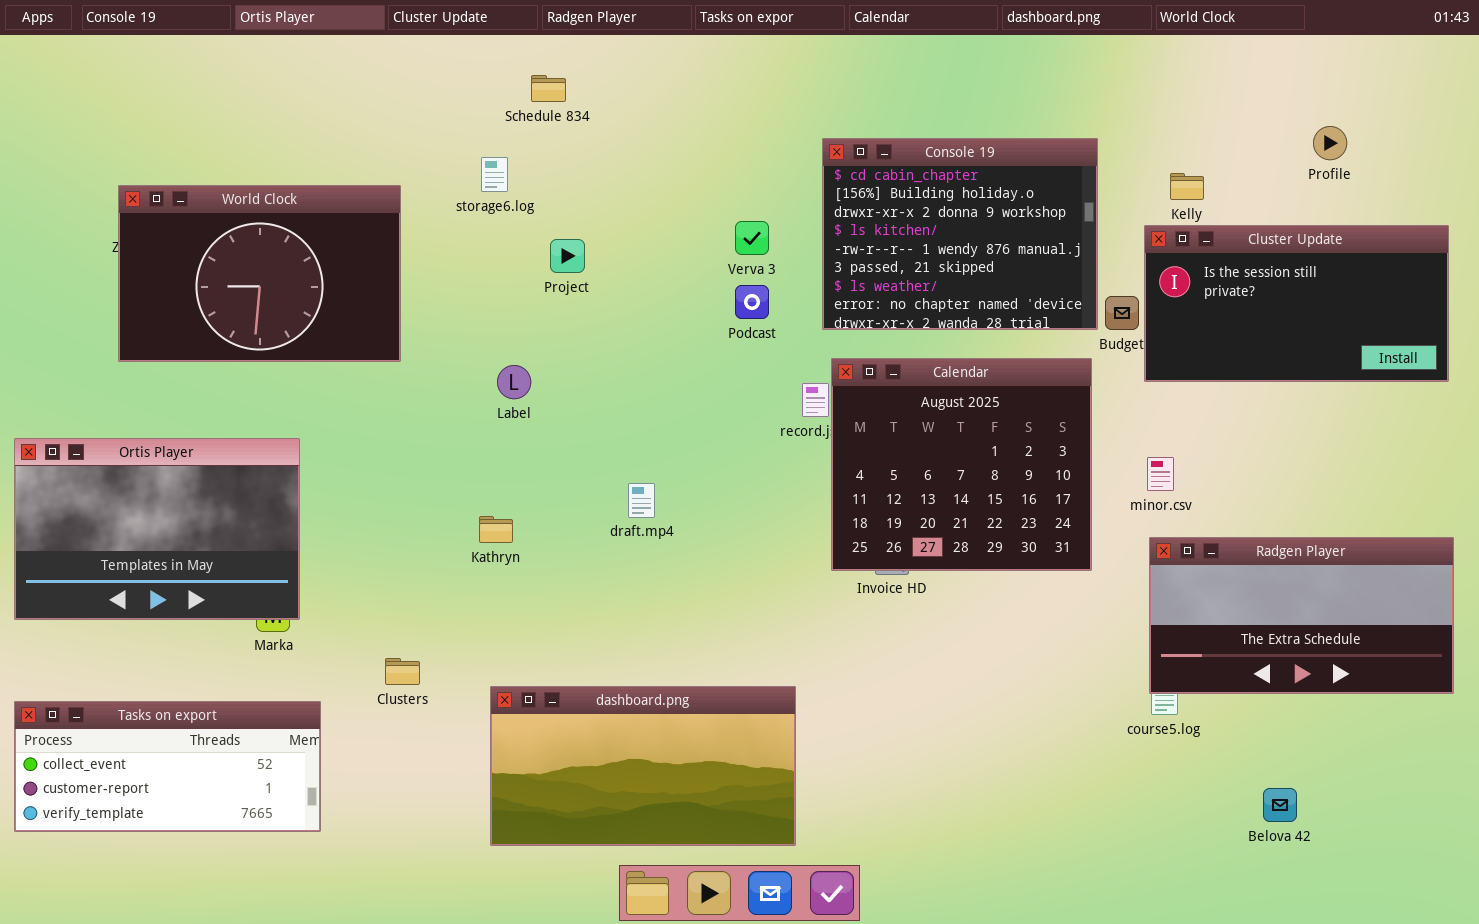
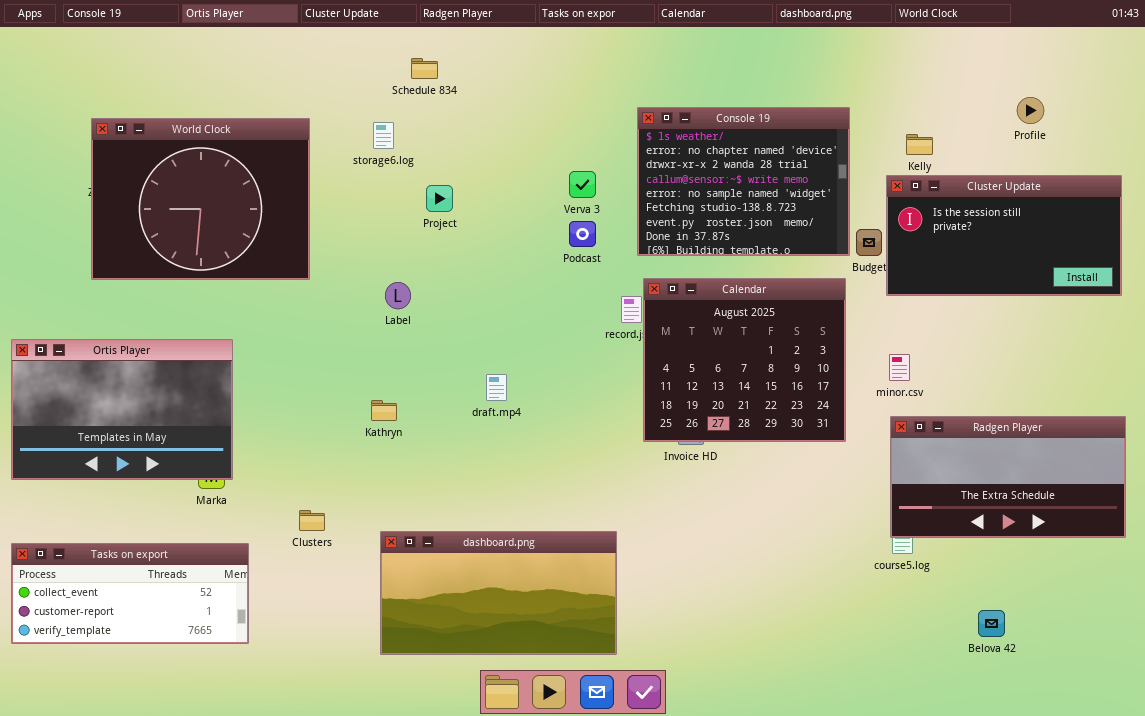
Console 19: [822,138,1098,330] -> [637,107,850,256], scrolled down 6 rows
World Clock: [118,185,401,362] -> [91,118,310,280], resized

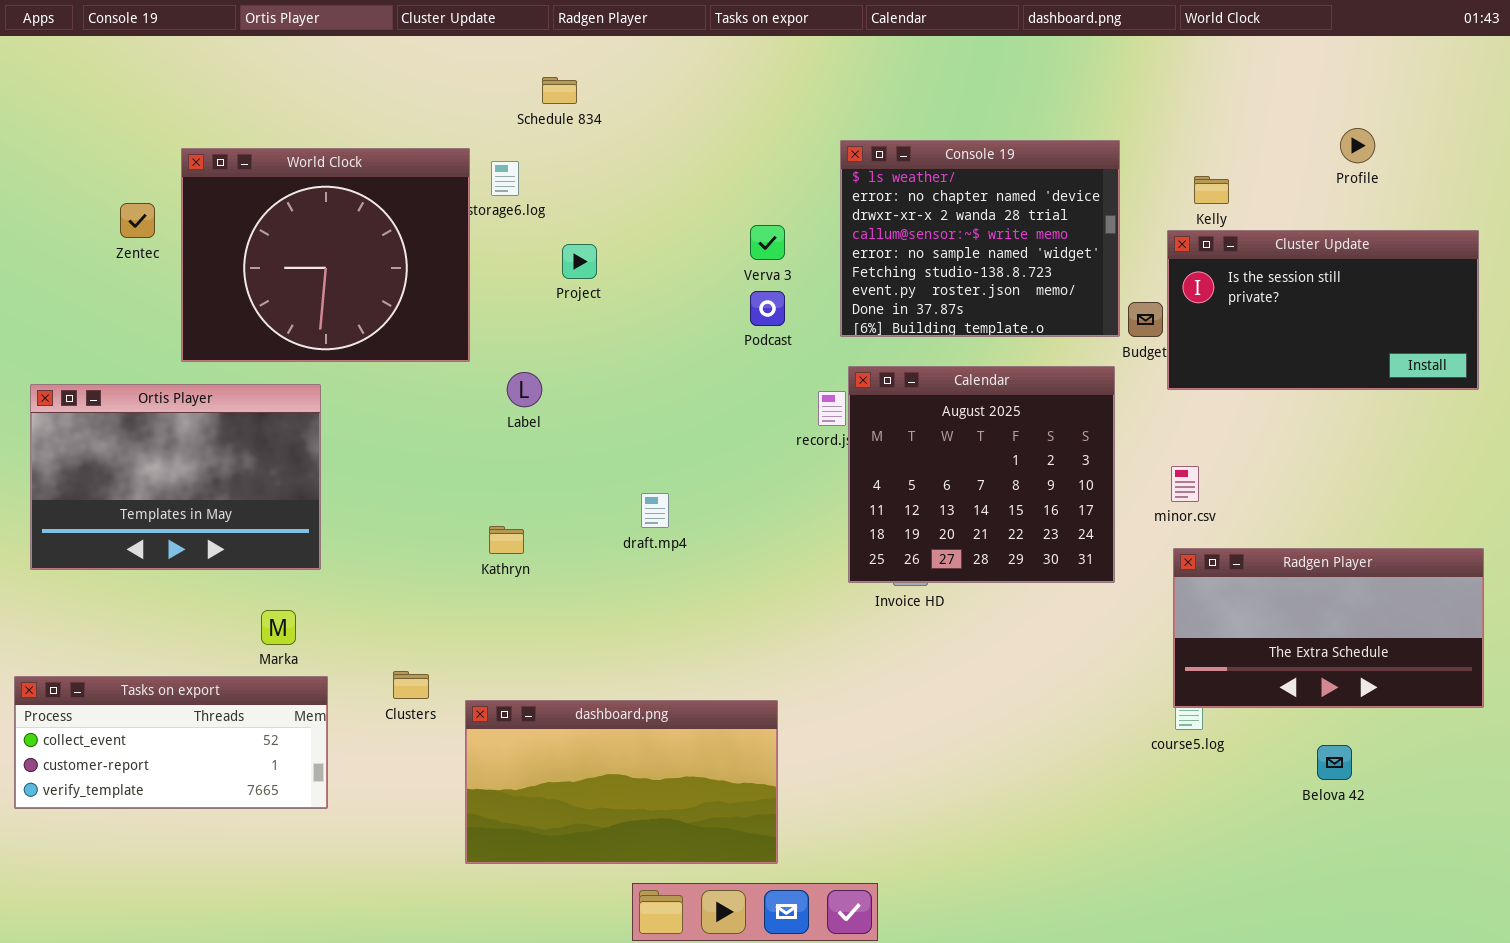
World Clock: [91,118,310,280] -> [181,148,470,362], moved
Ortis Player: [11,339,233,480] -> [30,384,321,570], moved
dashboard.png: [380,531,617,655] -> [465,700,778,864], moved
Tasks on export: [11,543,249,644] -> [14,676,328,809], moved
Belova 42: [978,610,1005,637] -> [1317,745,1352,780], moved

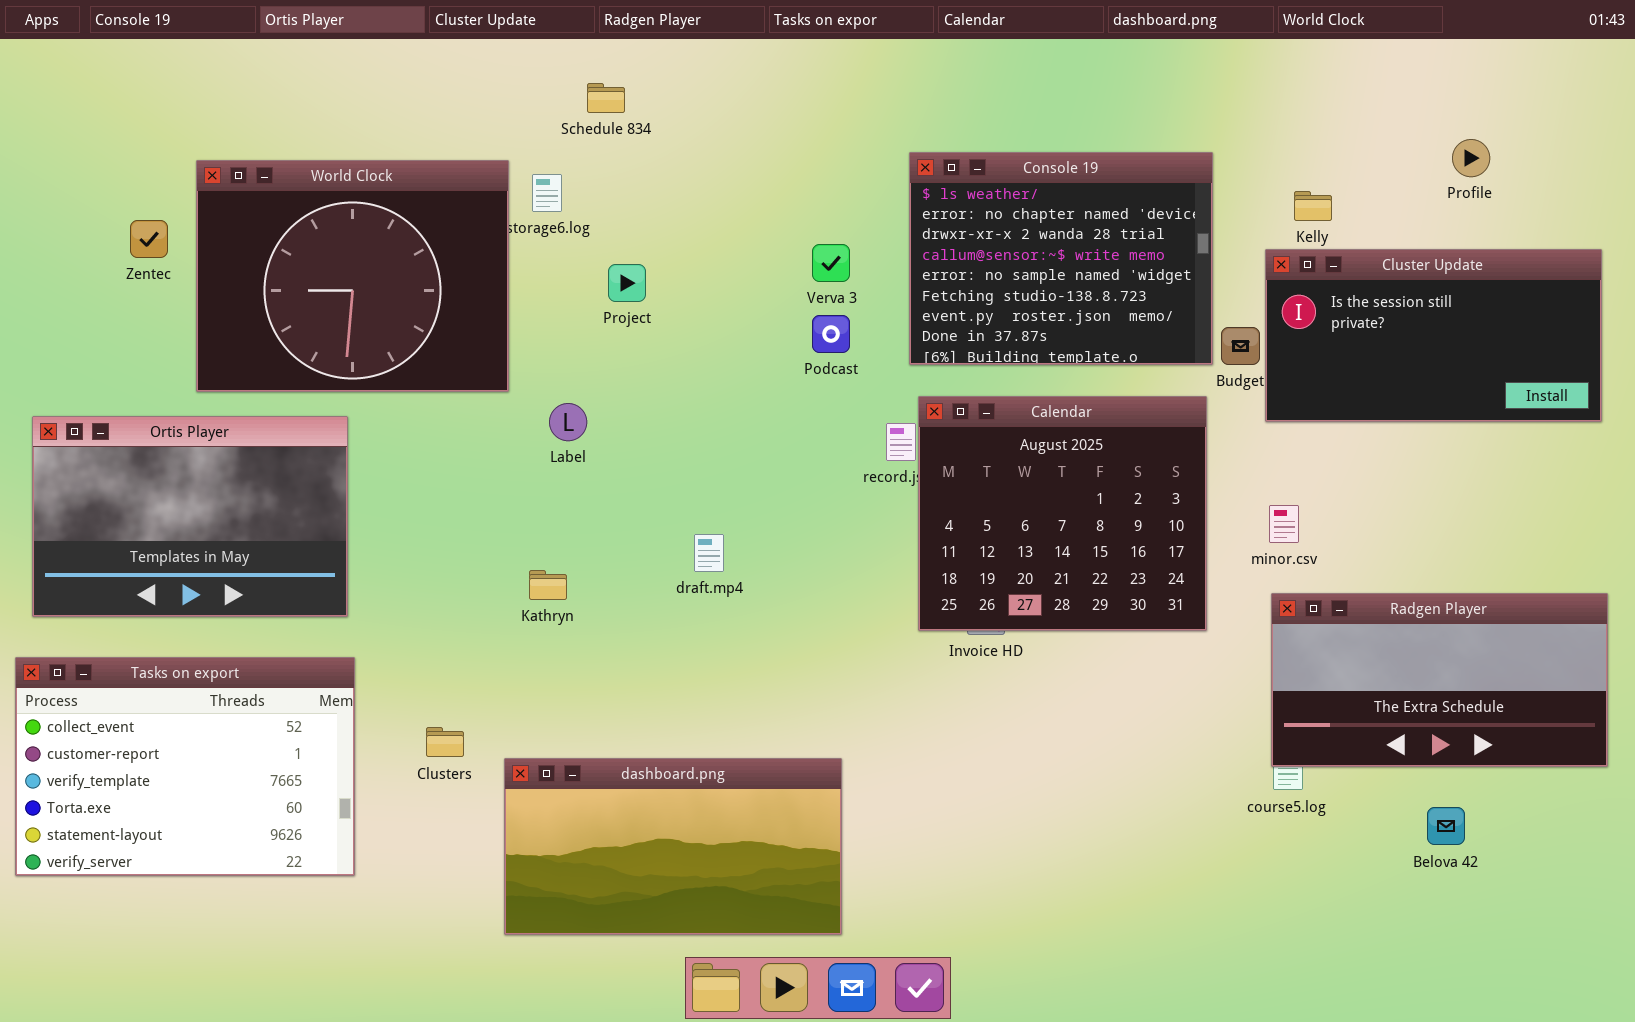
Tasks on export: [14,676,328,809] -> [15,657,355,876], resized

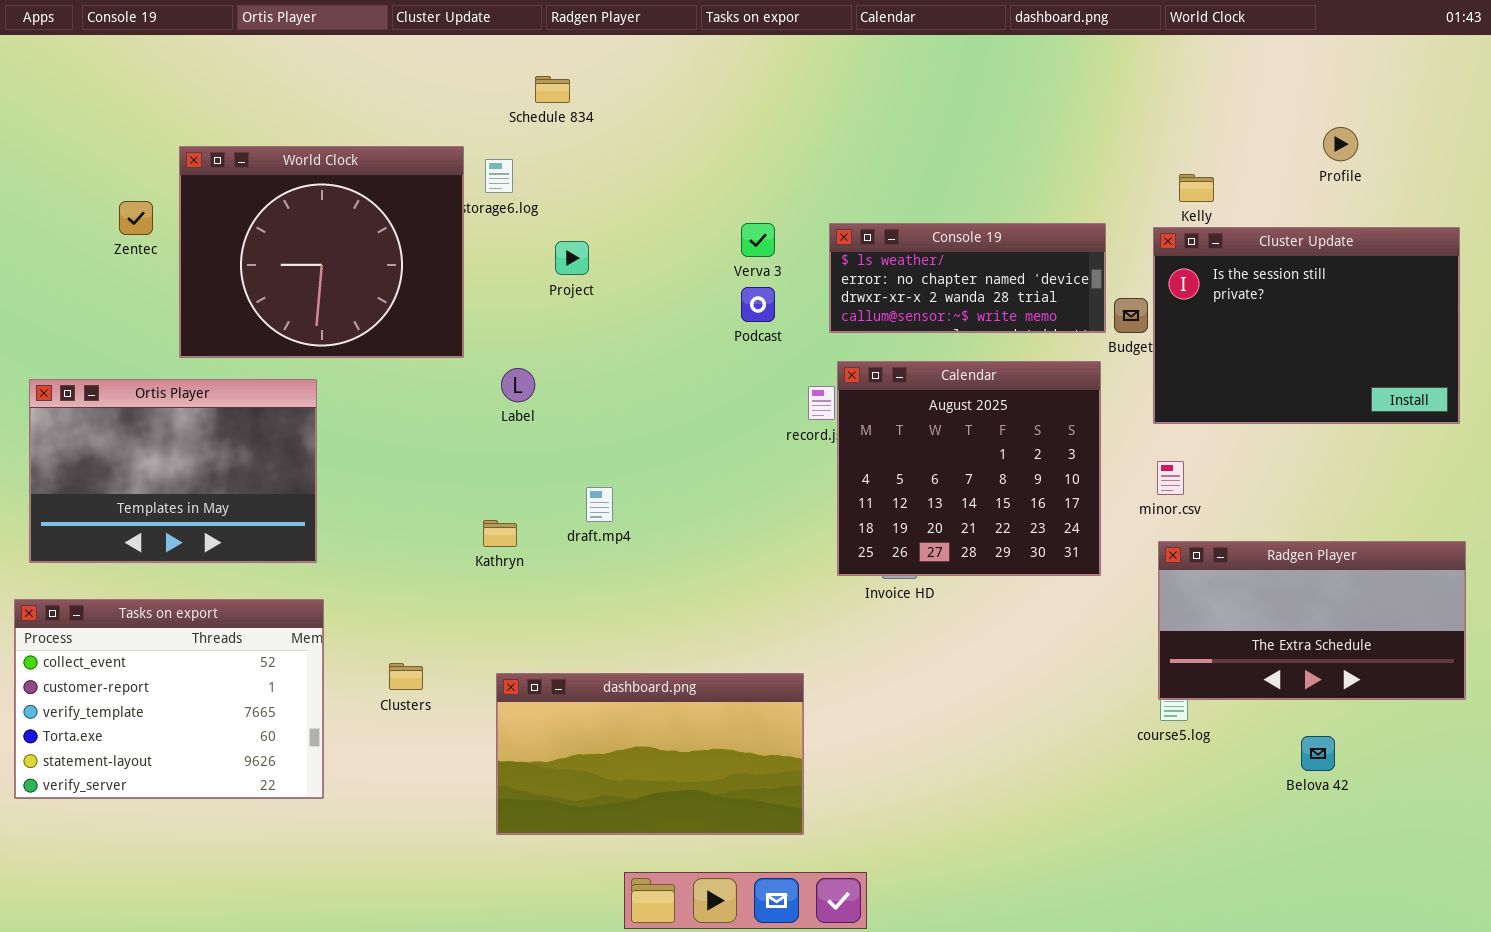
Console 19: [909,152,1213,365] -> [829,223,1106,333], resized
Cluster Update: [1265,249,1602,422] -> [1153,227,1460,424], resized
draft.mp4: [694,534,724,572] -> [586,487,613,522], moved
dashboard.png: [504,758,842,935] -> [496,673,804,835], moved

